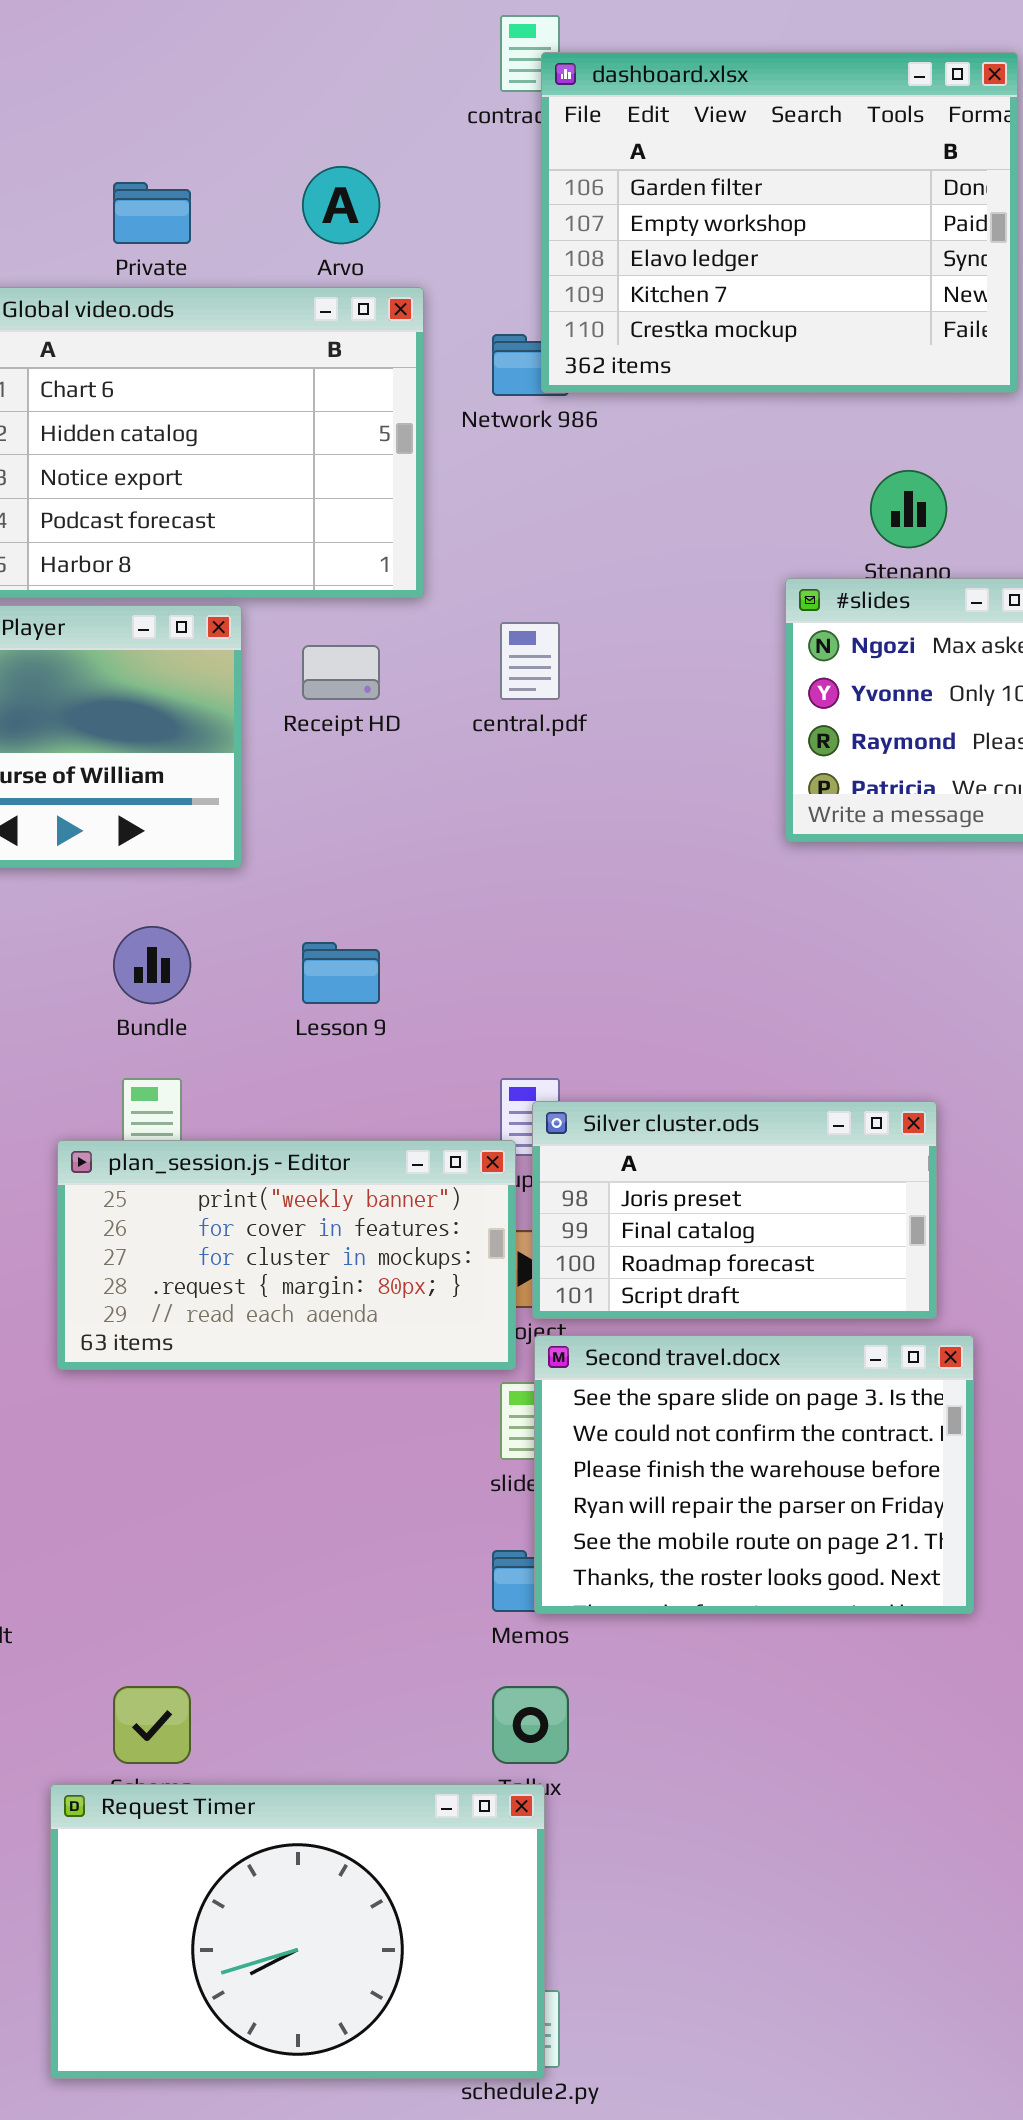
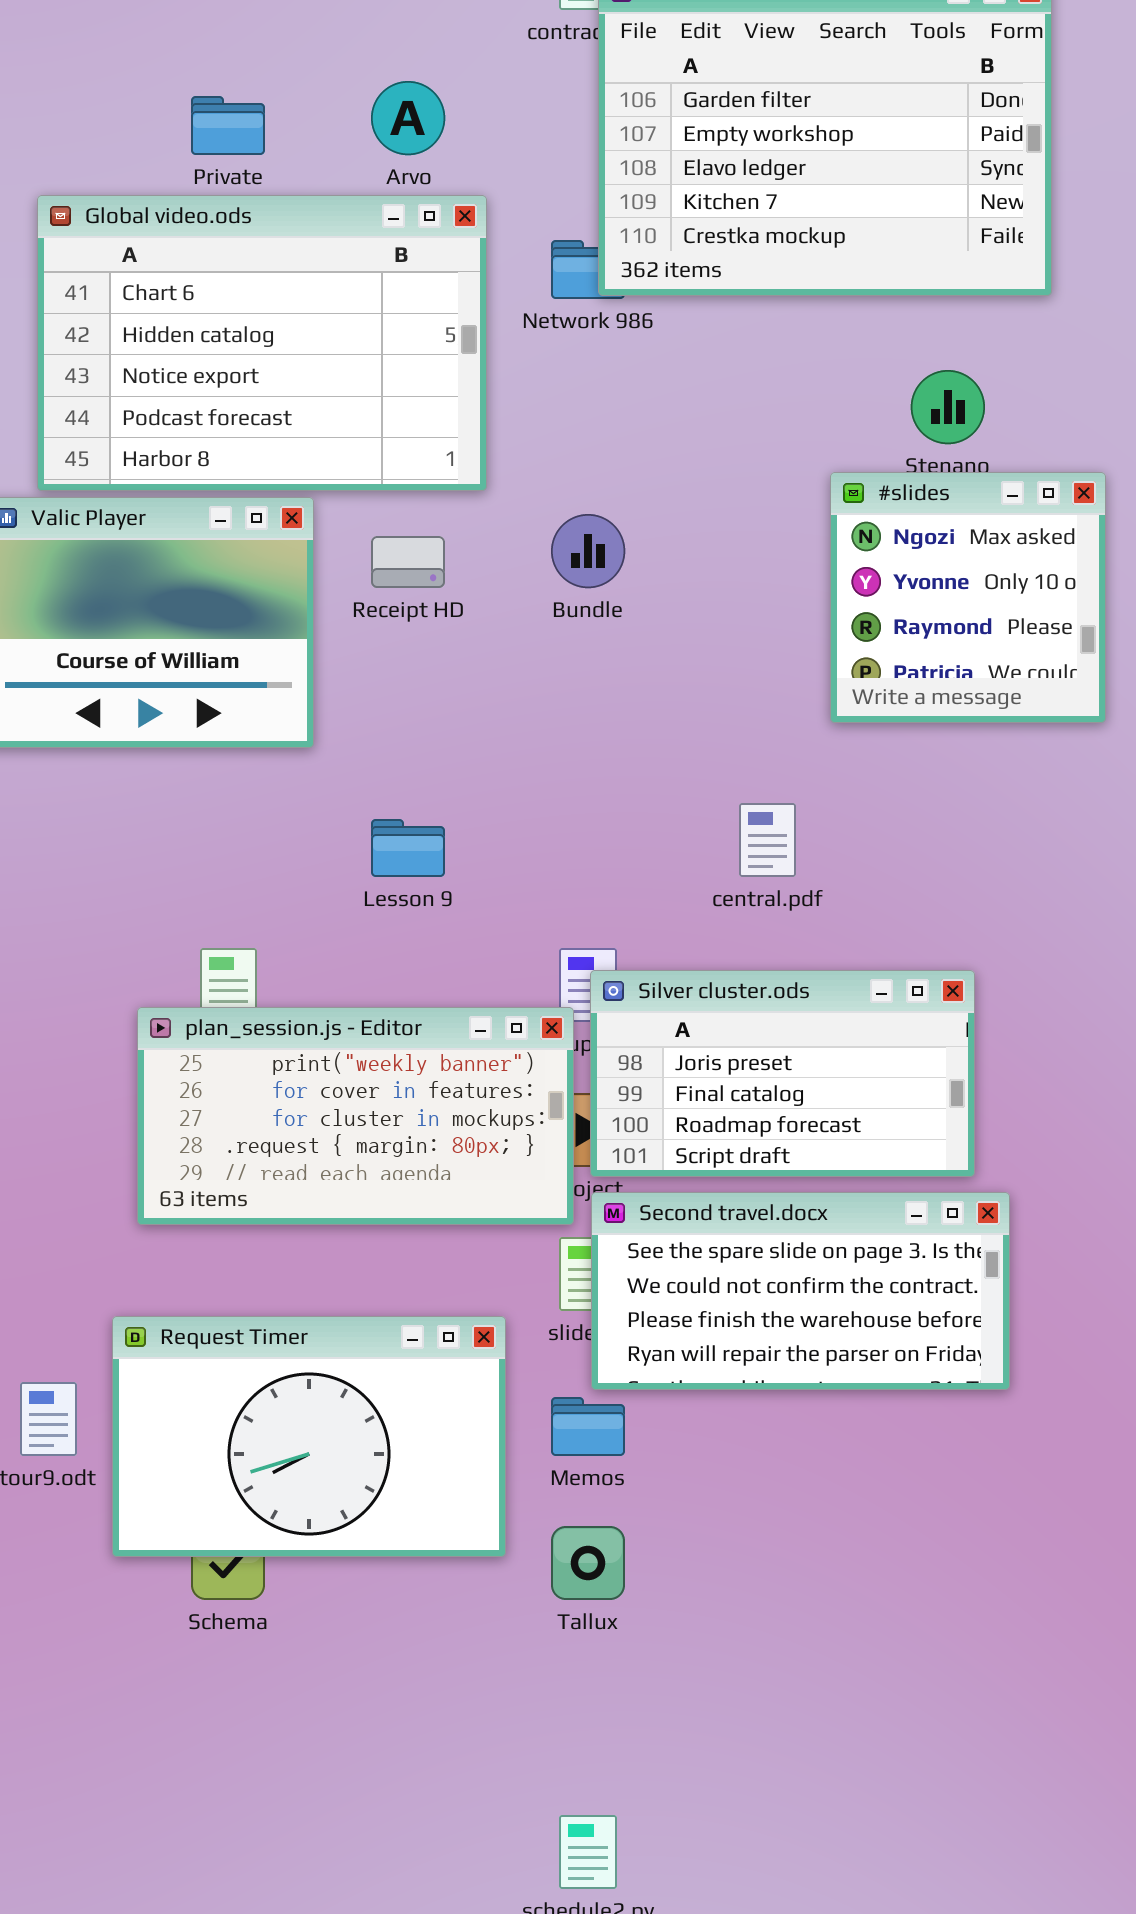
central.pdf: [500,622,560,700] -> [739,803,796,877], moved
Bundle: [113,926,191,1004] -> [551,514,625,588], moved
Second travel.docx: [534,1335,974,1614] -> [591,1192,1010,1390], resized
Request Timer: [50,1784,545,2079] -> [112,1316,506,1557], moved, resized

